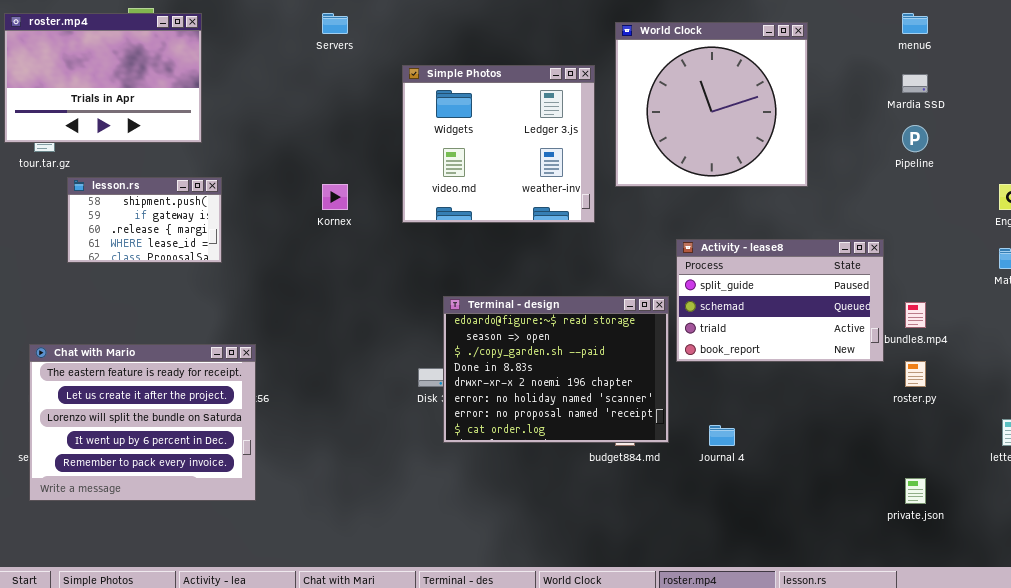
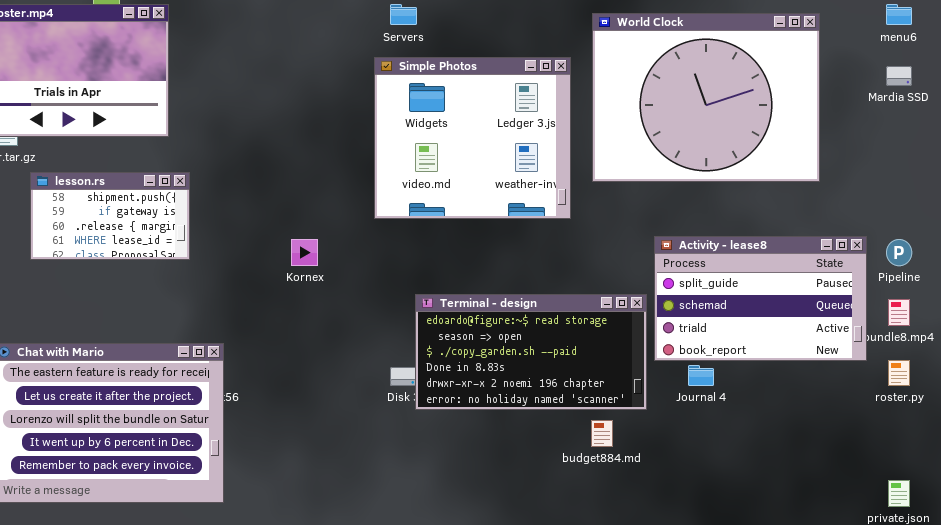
Servers: [322,13,348,34] -> [390,4,417,25], moved
World Clock: [615,22,808,187] -> [592,13,820,182], resized
Pipeline: [902,125,928,152] -> [886,239,912,266], moved
Kornex: [322,184,348,210] -> [291,239,318,266], moved
Terminal - design: [443,296,669,443] -> [415,294,647,410], resized
Journal 4: [709,425,735,446] -> [688,365,714,386], moved

